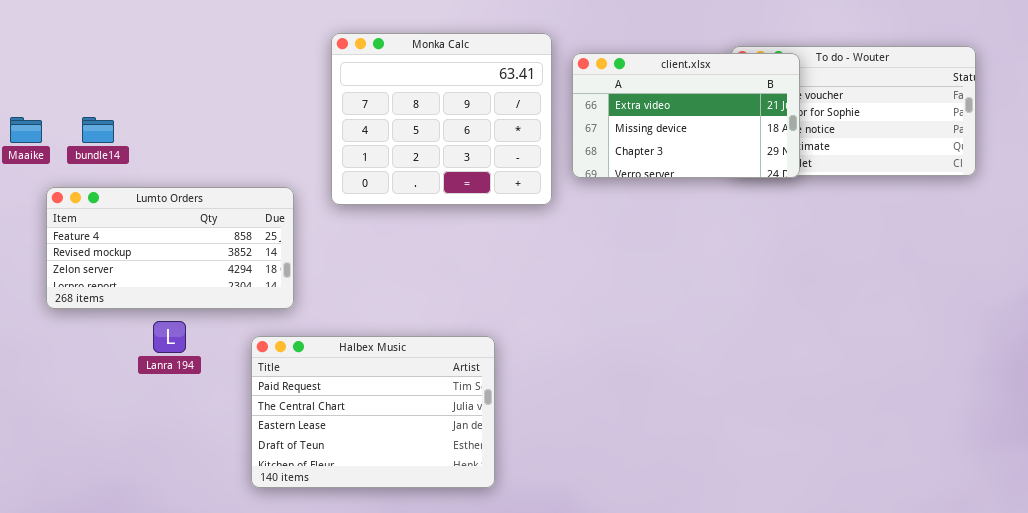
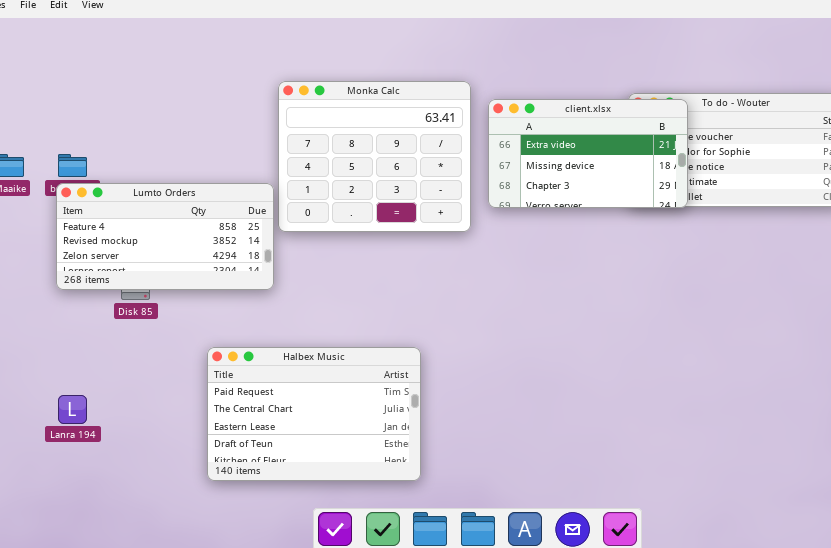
Lumto Orders: [46,187,294,309] -> [56,183,274,290], moved
Lanra 194: [153,321,186,353] -> [58,395,87,424], moved

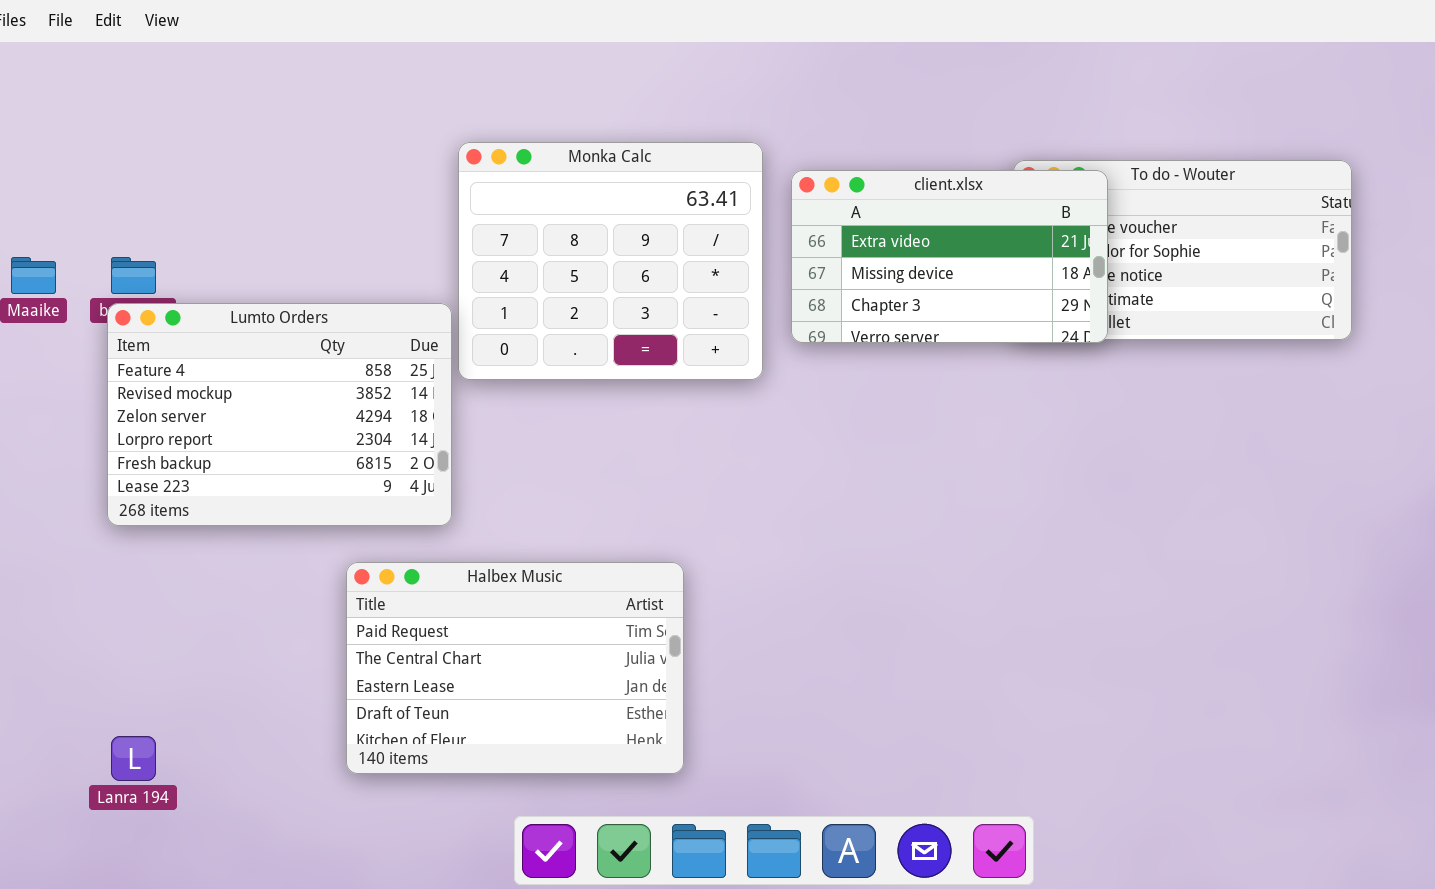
Lumto Orders: [56,183,274,290] -> [107,303,452,526], resized
Lanra 194: [58,395,87,424] -> [111,736,156,781], moved

